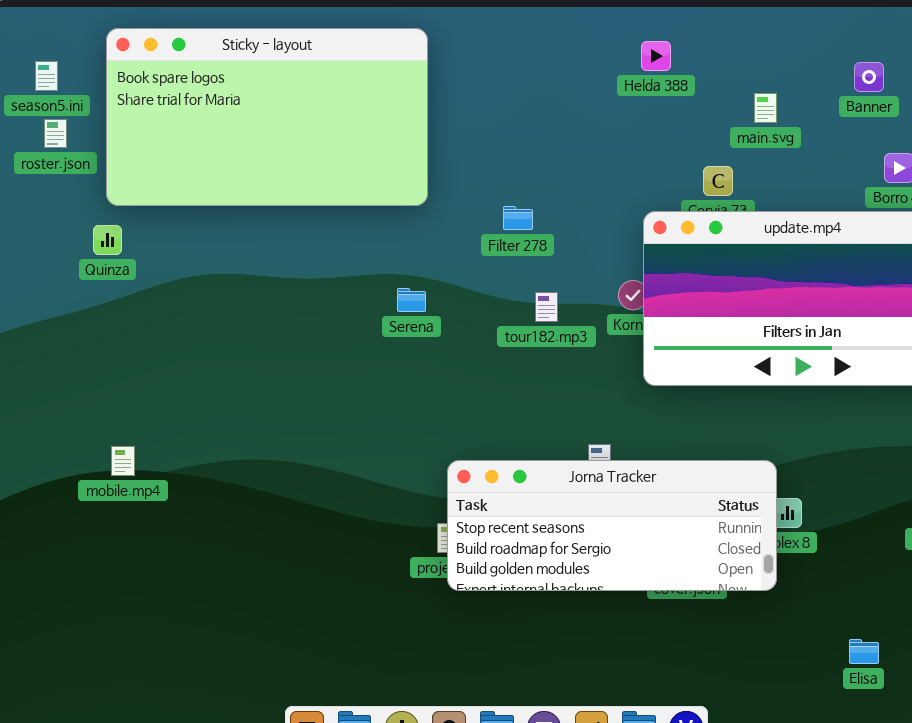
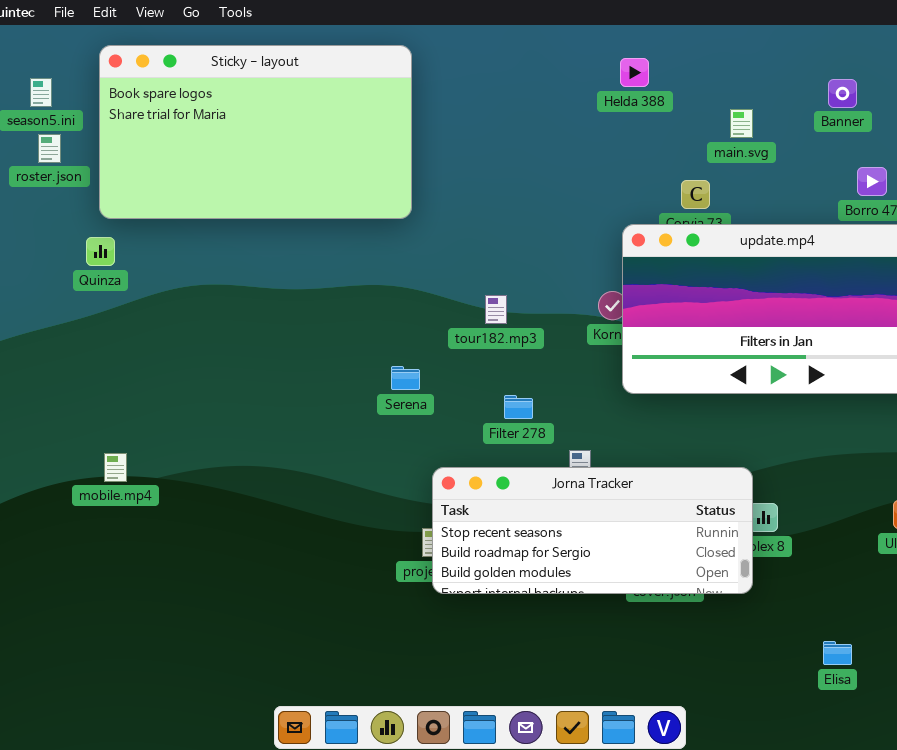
Filter 278: [503,206,533,230] -> [504,395,533,419], moved
Serena: [397,288,426,312] -> [391,366,420,390], moved
tour182.mp3: [535,292,558,322] -> [485,295,507,324], moved

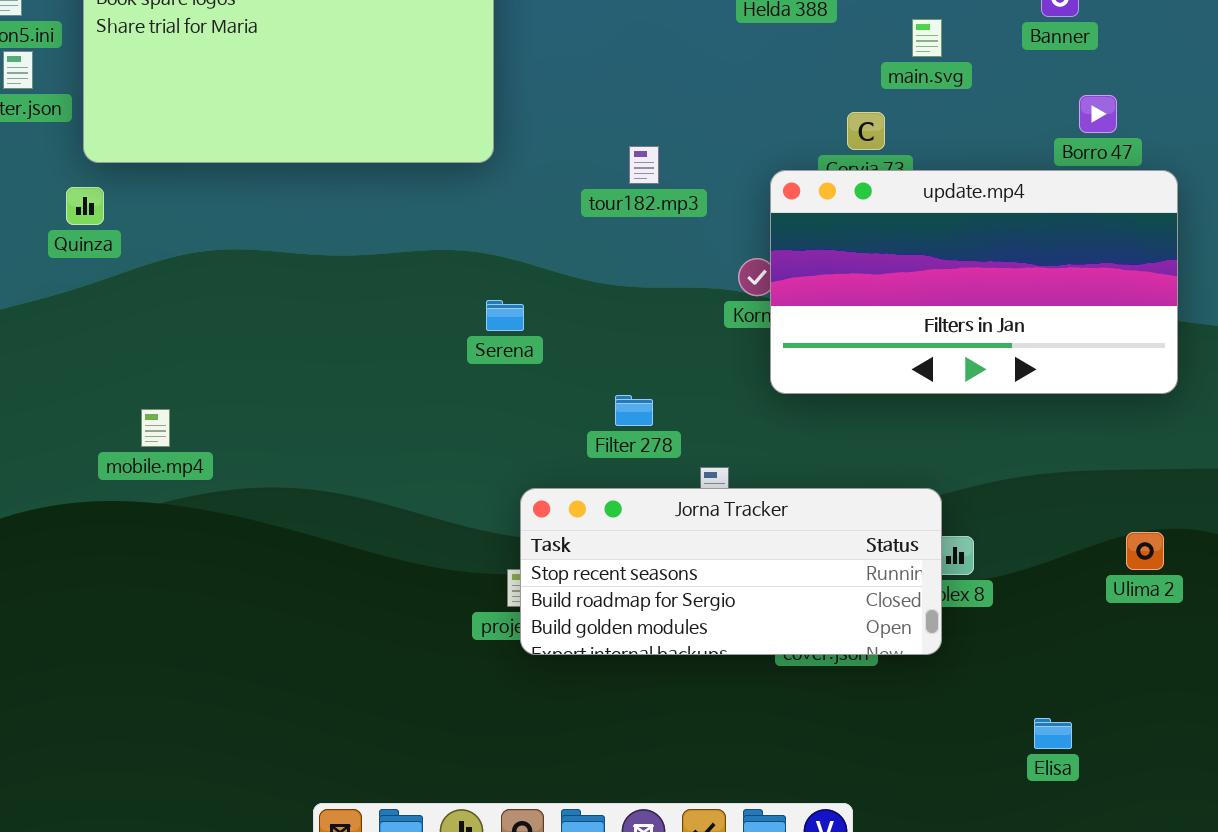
tour182.mp3: [485,295,507,324] -> [629,146,659,184], moved
Serena: [391,366,420,390] -> [486,300,524,331], moved
mobile.mp4: [104,453,127,482] -> [141,409,170,447], moved

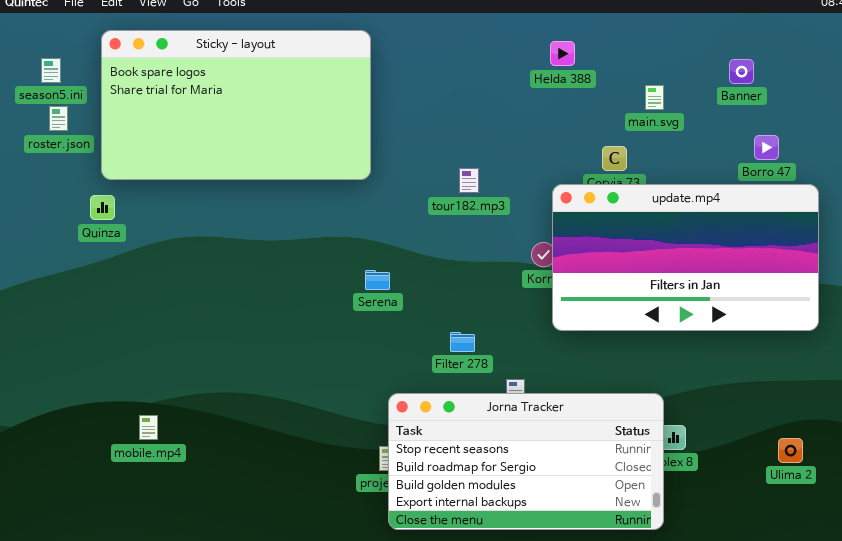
mobile.mp4: [141,409,170,447] -> [139,415,158,440], moved
Jorna Tracker: [520,488,942,655] -> [388,393,664,530], resized
Ulima 2: [1126,532,1164,570] -> [778,438,803,463], moved

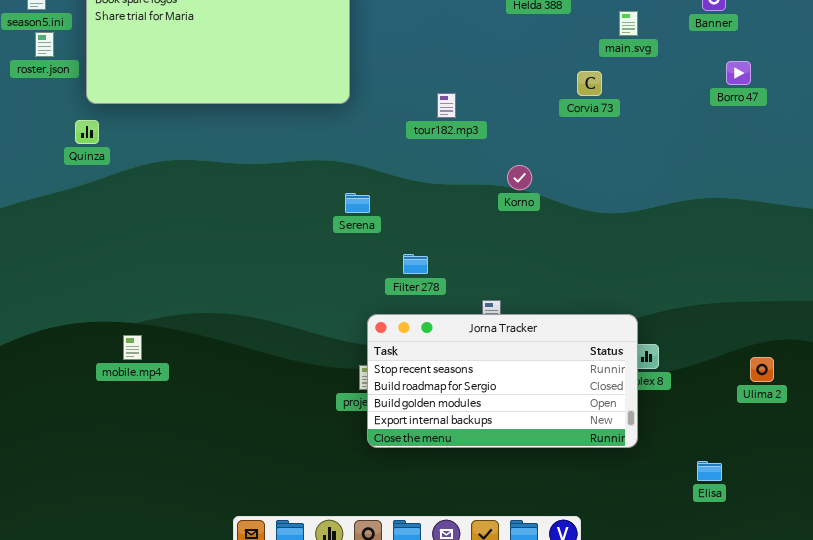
update.mp4: [552,184,819,331] -> none, closed
Filter 278: [450,332,475,352] -> [403,254,428,274], moved

